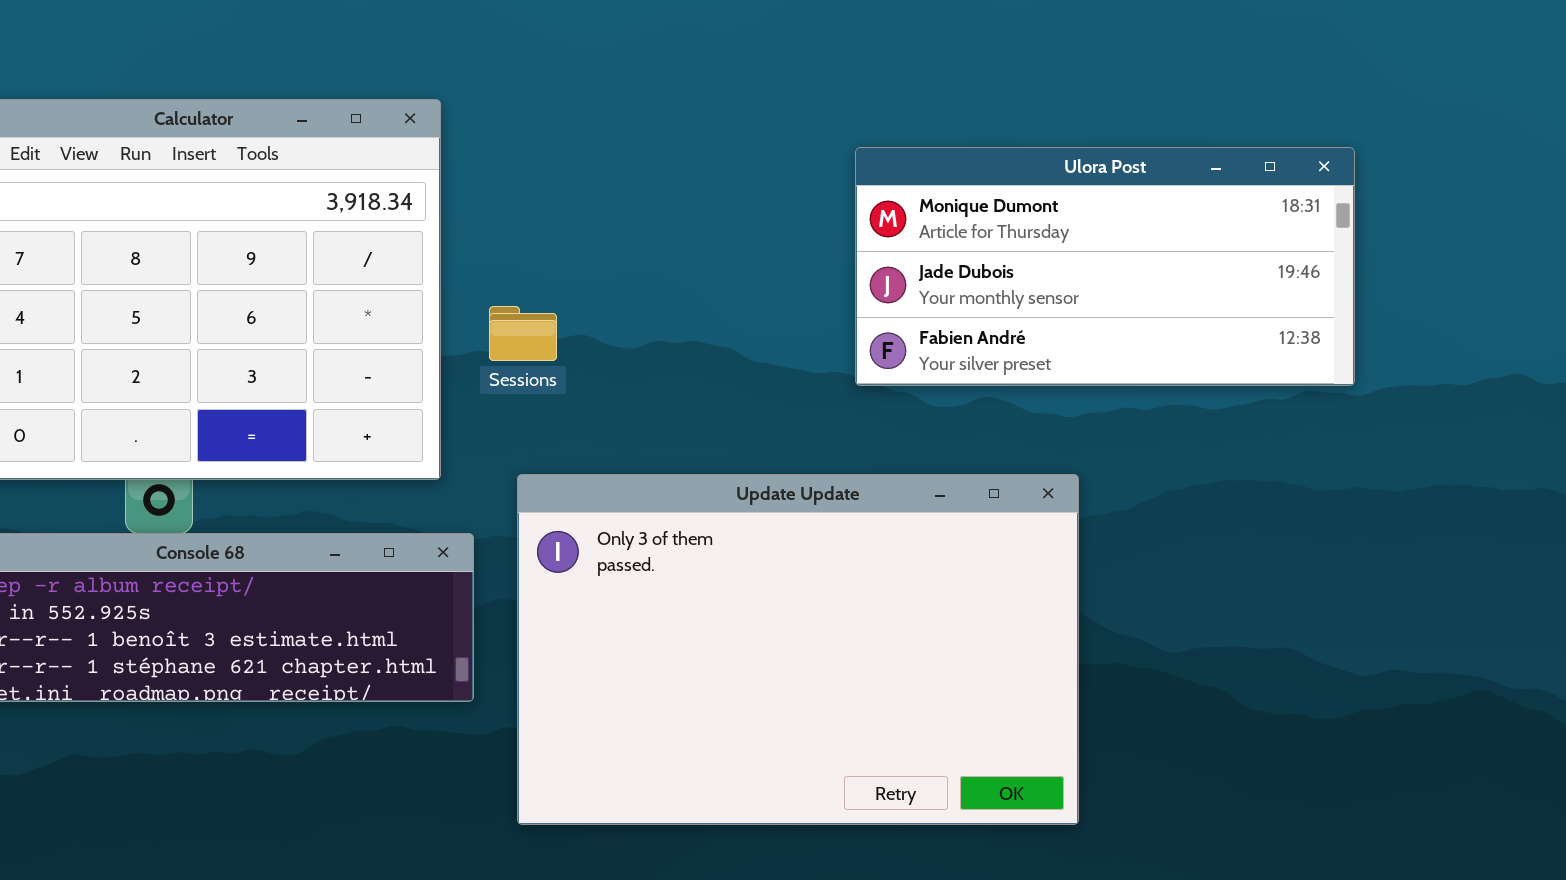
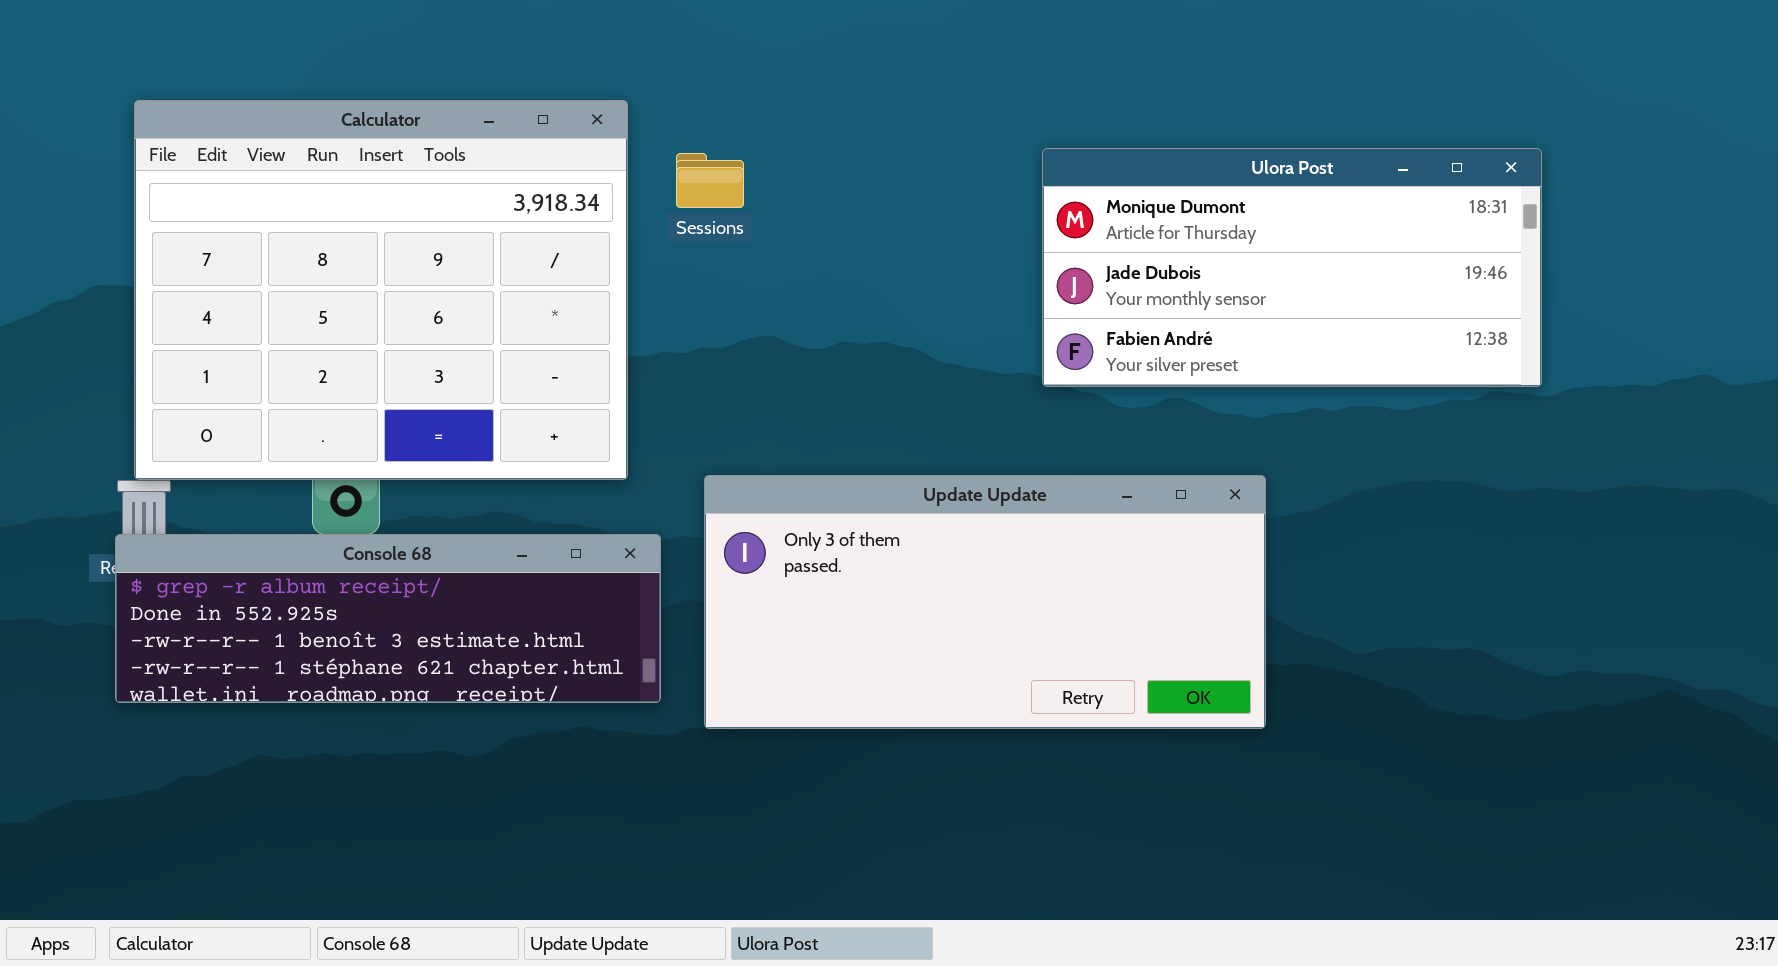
Sessions: [489,306,557,361] -> [676,153,744,208], moved
Update Update: [517,474,1079,825] -> [704,475,1266,729], resized

